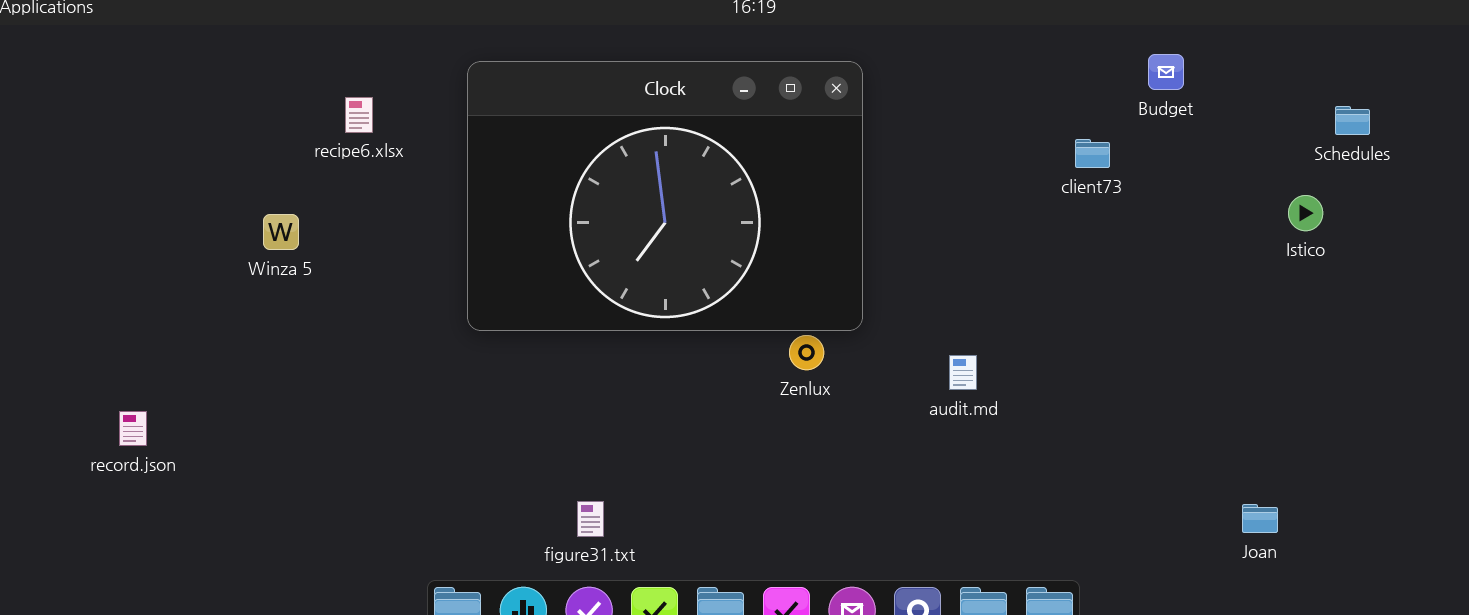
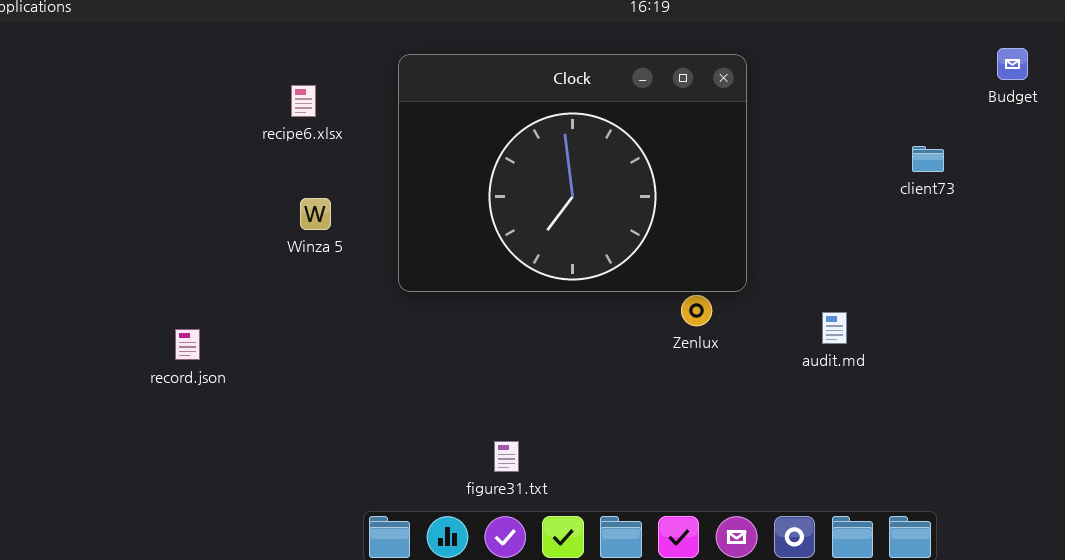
client73: [1075,139,1110,168] -> [912,146,944,172], moved
Winza 5: [263,214,299,250] -> [300,198,331,230], moved
record.json: [119,411,147,446] -> [175,329,200,360], moved

